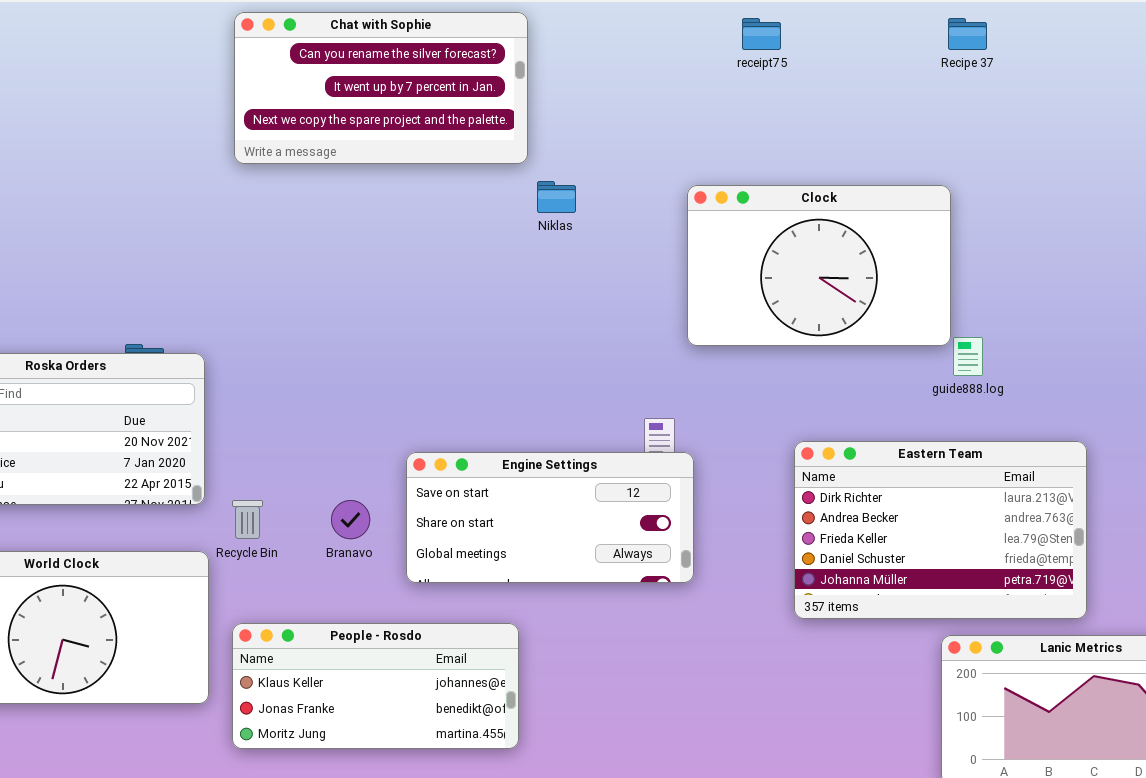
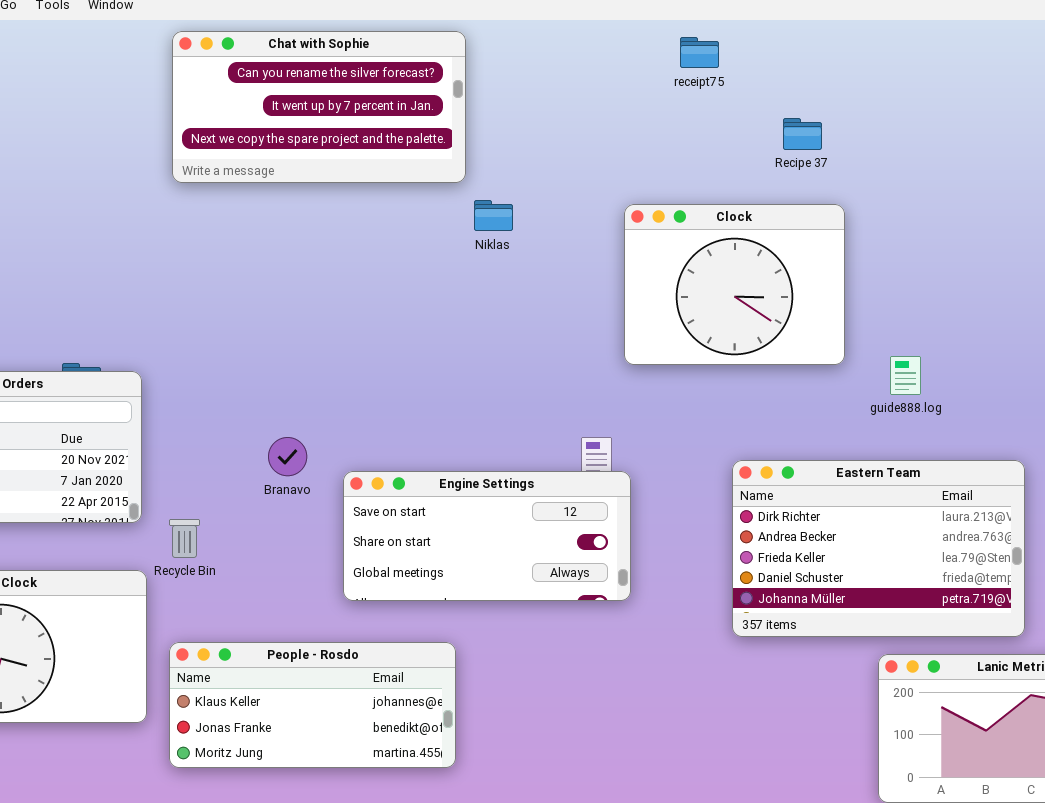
Recipe 37: [948,18,987,50] -> [783,118,822,150], moved
Clock: [687,185,951,346] -> [624,204,845,365], resized
Branavo: [331,500,370,539] -> [268,437,307,476], moved

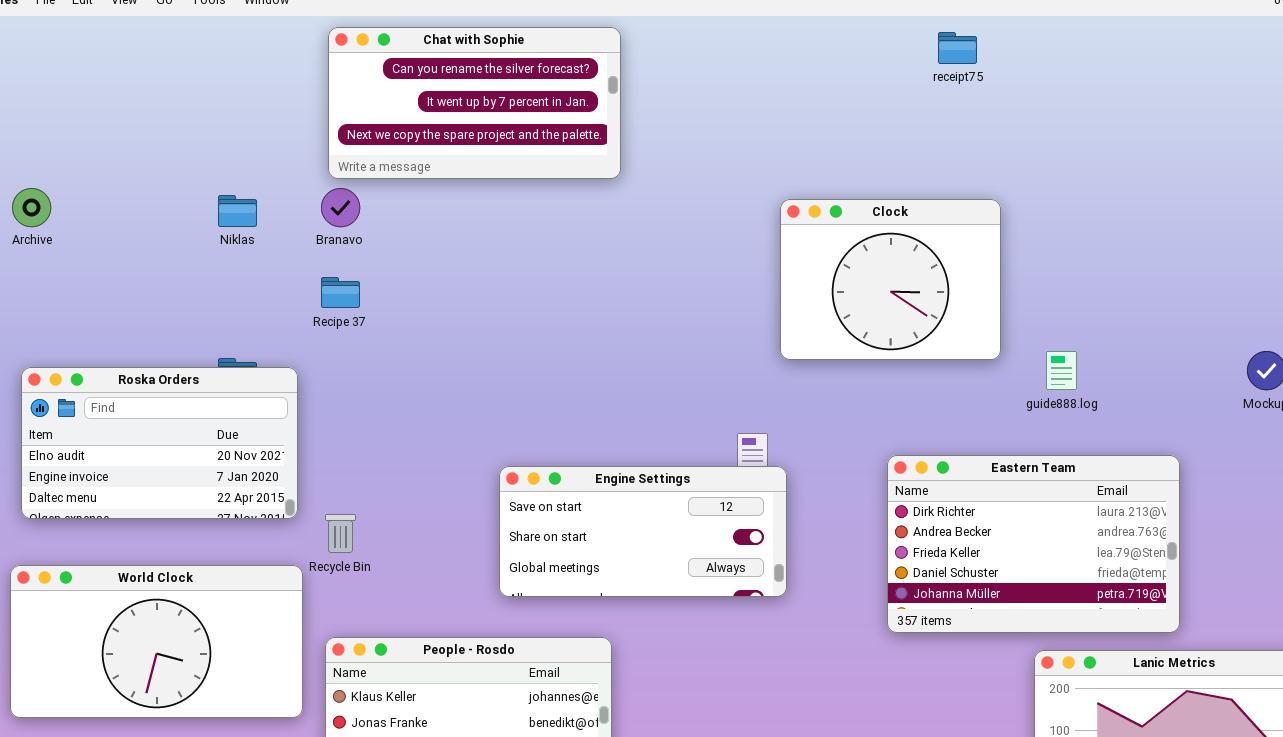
receipt75: [680,37,719,68] -> [938,32,977,64], moved
Recipe 37: [783,118,822,150] -> [321,277,360,308], moved
Niklas: [474,200,513,231] -> [218,195,257,227], moved
Branavo: [268,437,307,476] -> [321,188,360,227], moved

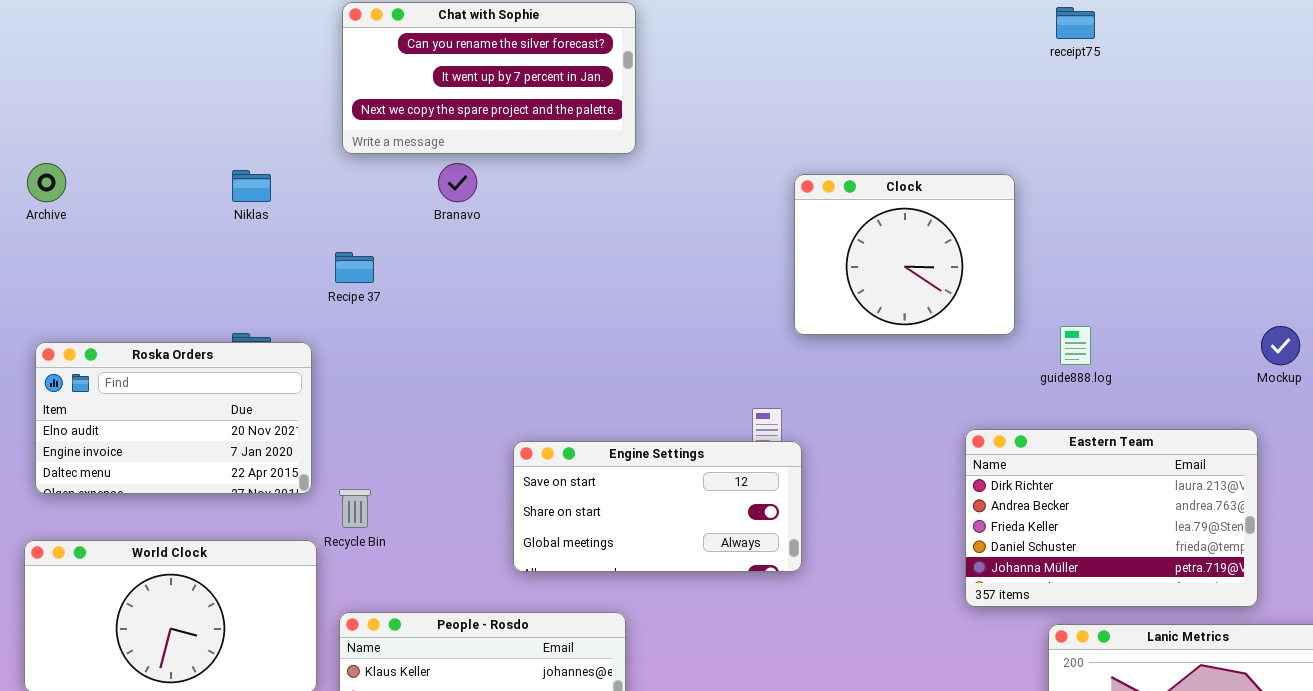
receipt75: [938,32,977,64] -> [1056,7,1095,39], moved
Branavo: [321,188,360,227] -> [438,163,477,202], moved
Eastern Team: [887,455,1180,633] -> [965,429,1258,607], moved

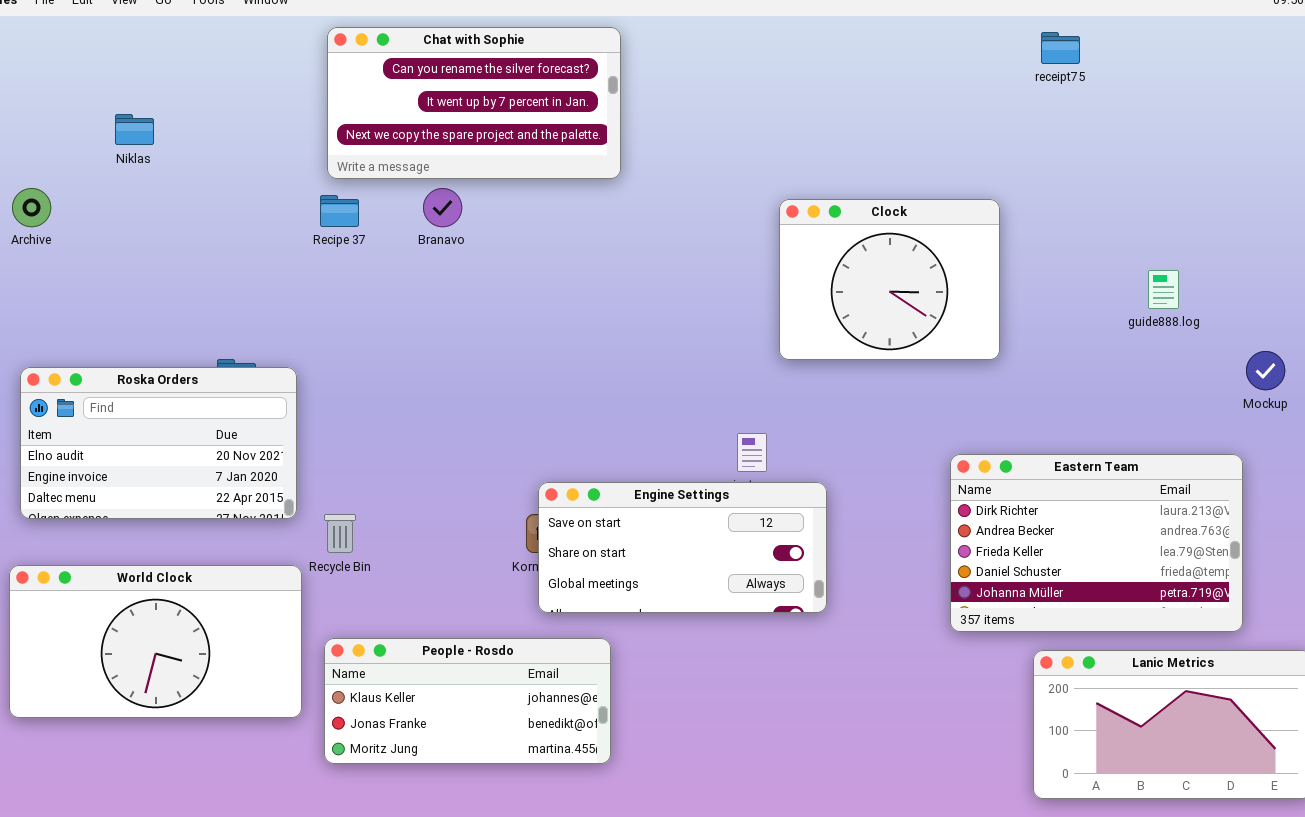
Niklas: [232,170,271,202] -> [115,114,154,145], moved
Recipe 37: [335,252,374,283] -> [320,195,359,227], moved
guide888.log: [1060,326,1091,365] -> [1148,270,1179,309], moved
Engine Settings: [513,441,802,572] -> [538,482,827,613], moved

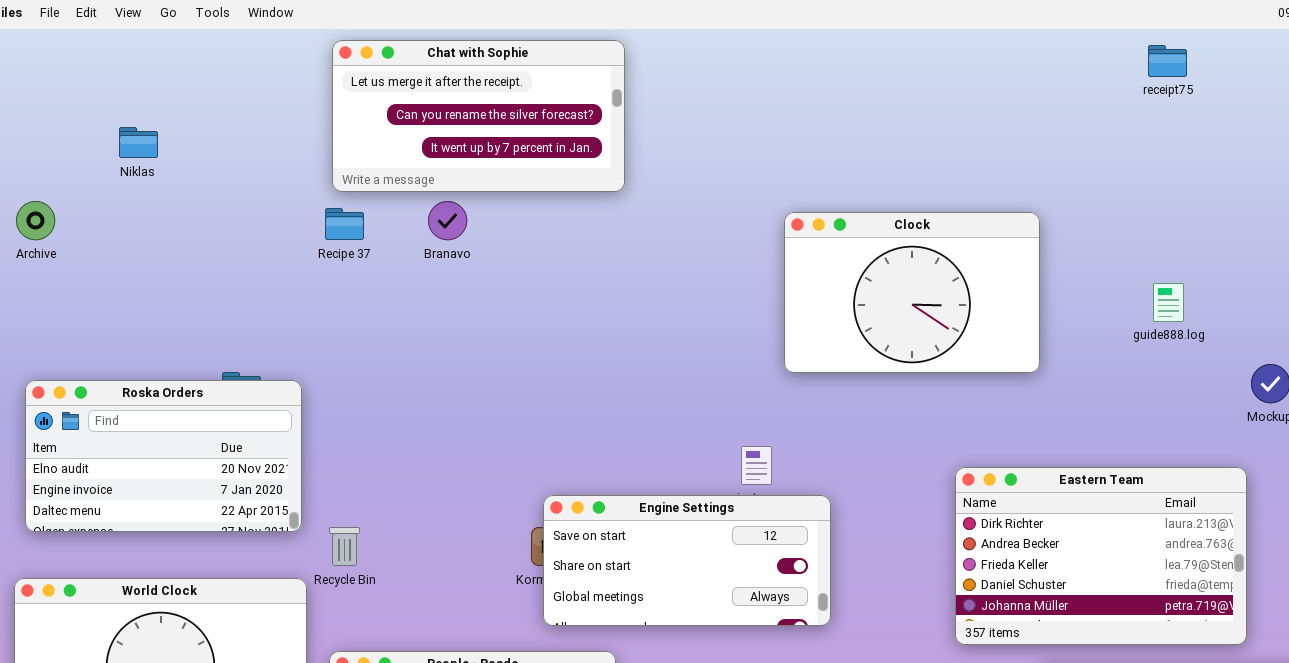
Chat with Sophie: [327,27,621,179] -> [332,40,625,192], scrolled up 1 row
receipt75: [1041,32,1080,64] -> [1148,45,1187,77], moved
Clock: [779,199,1000,360] -> [784,212,1040,373], resized

